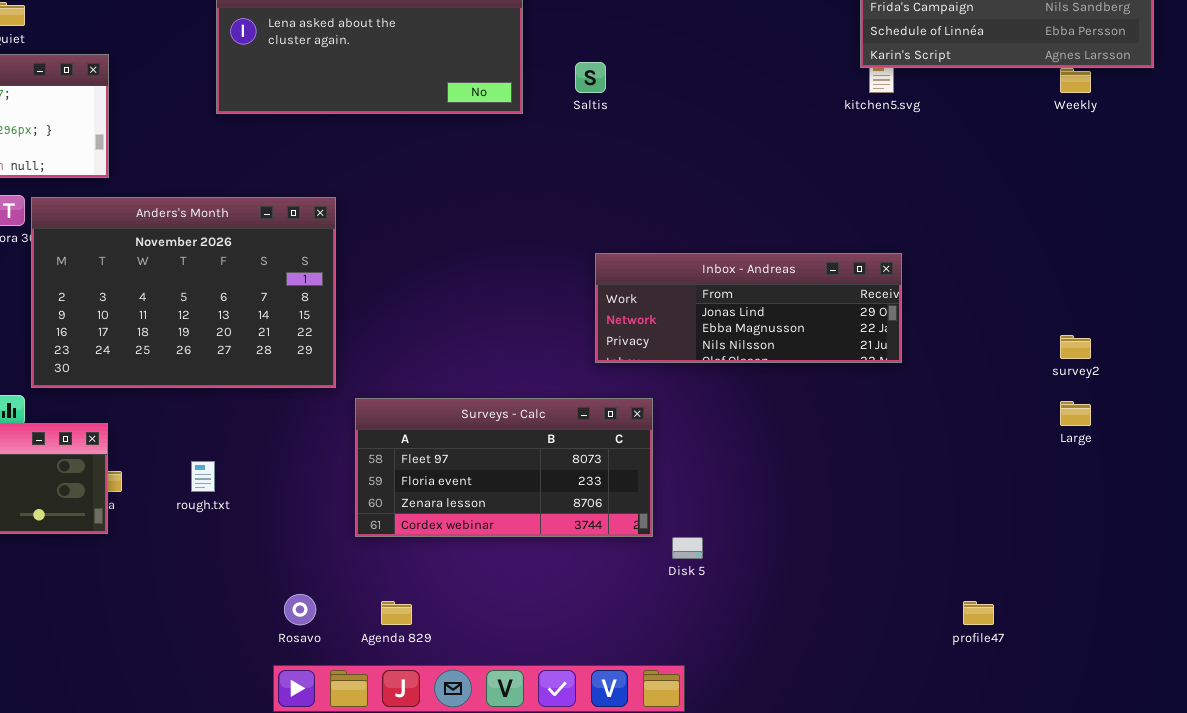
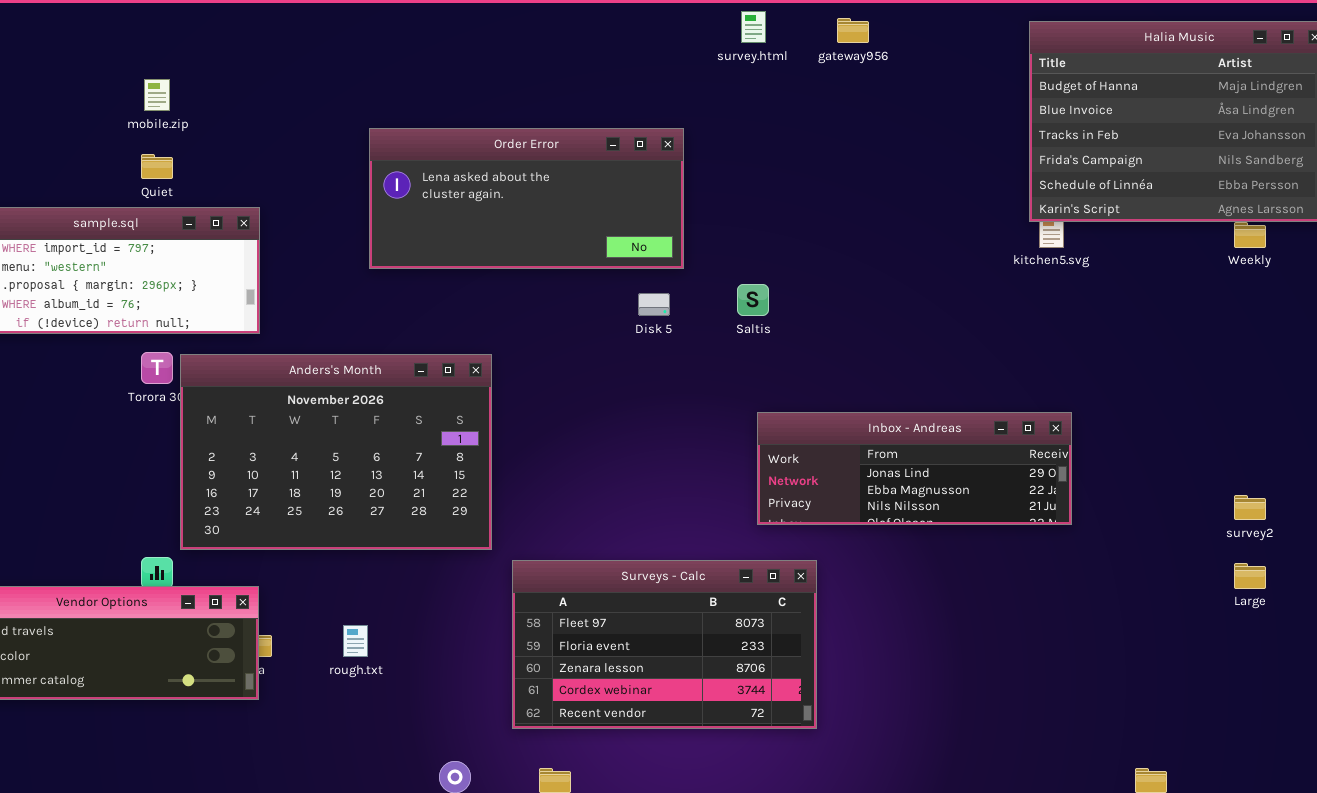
Saltis: [575,62,606,93] -> [737,284,769,316], moved
Surveys - Calc: [355,398,653,537] -> [512,560,817,729], resized
Disk 5: [672,537,703,559] -> [638,293,670,316], moved

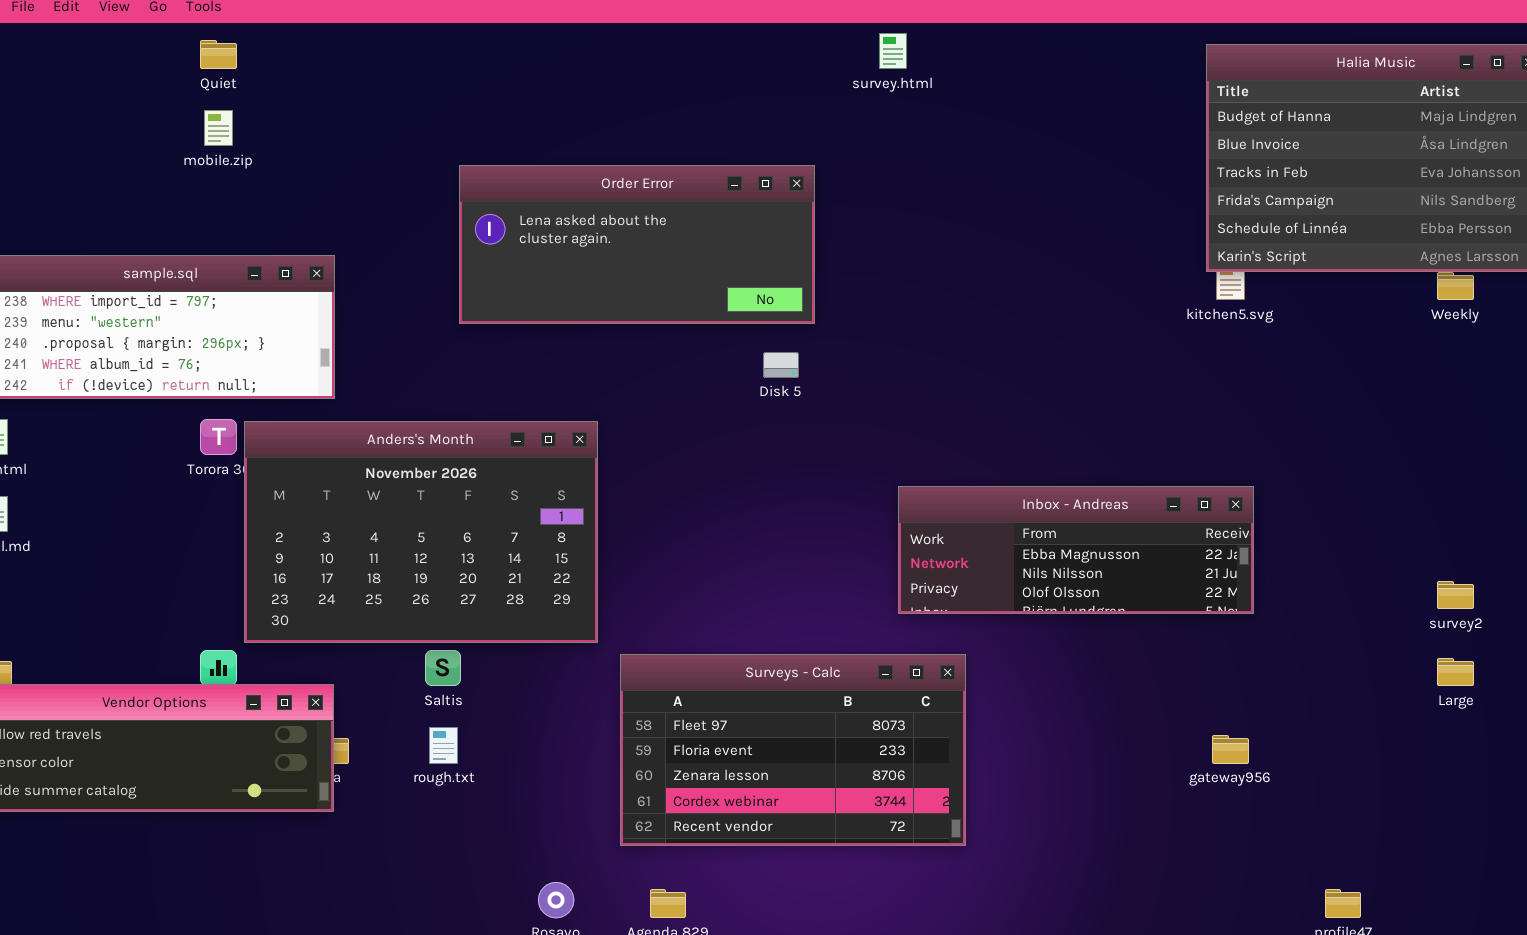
gateway956: [837,18,869,43] -> [1212,735,1249,764], moved
Quiet: [141,154,173,179] -> [200,40,237,69], moved
Saltis: [737,284,769,316] -> [425,650,461,686], moved
Inbox - Andreas: [757,412,1072,525] -> [898,486,1254,614], scrolled down 1 row

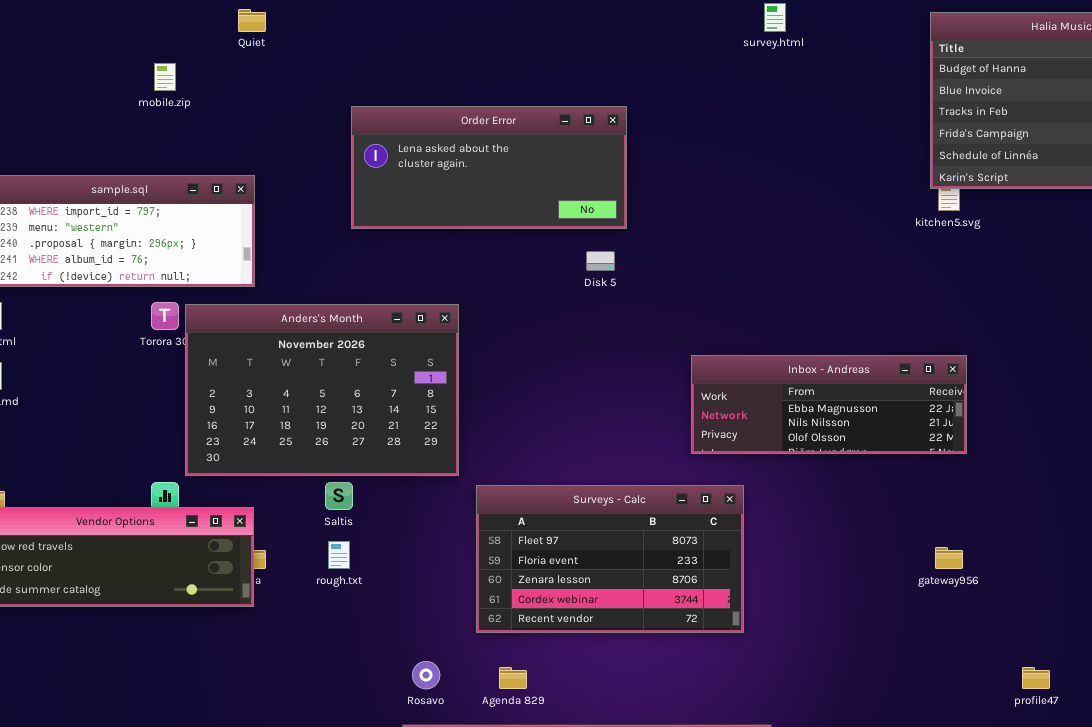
survey.html: [879,33,907,69] -> [764,3,786,32], moved
Quiet: [200,40,237,69] -> [238,9,266,32], moved

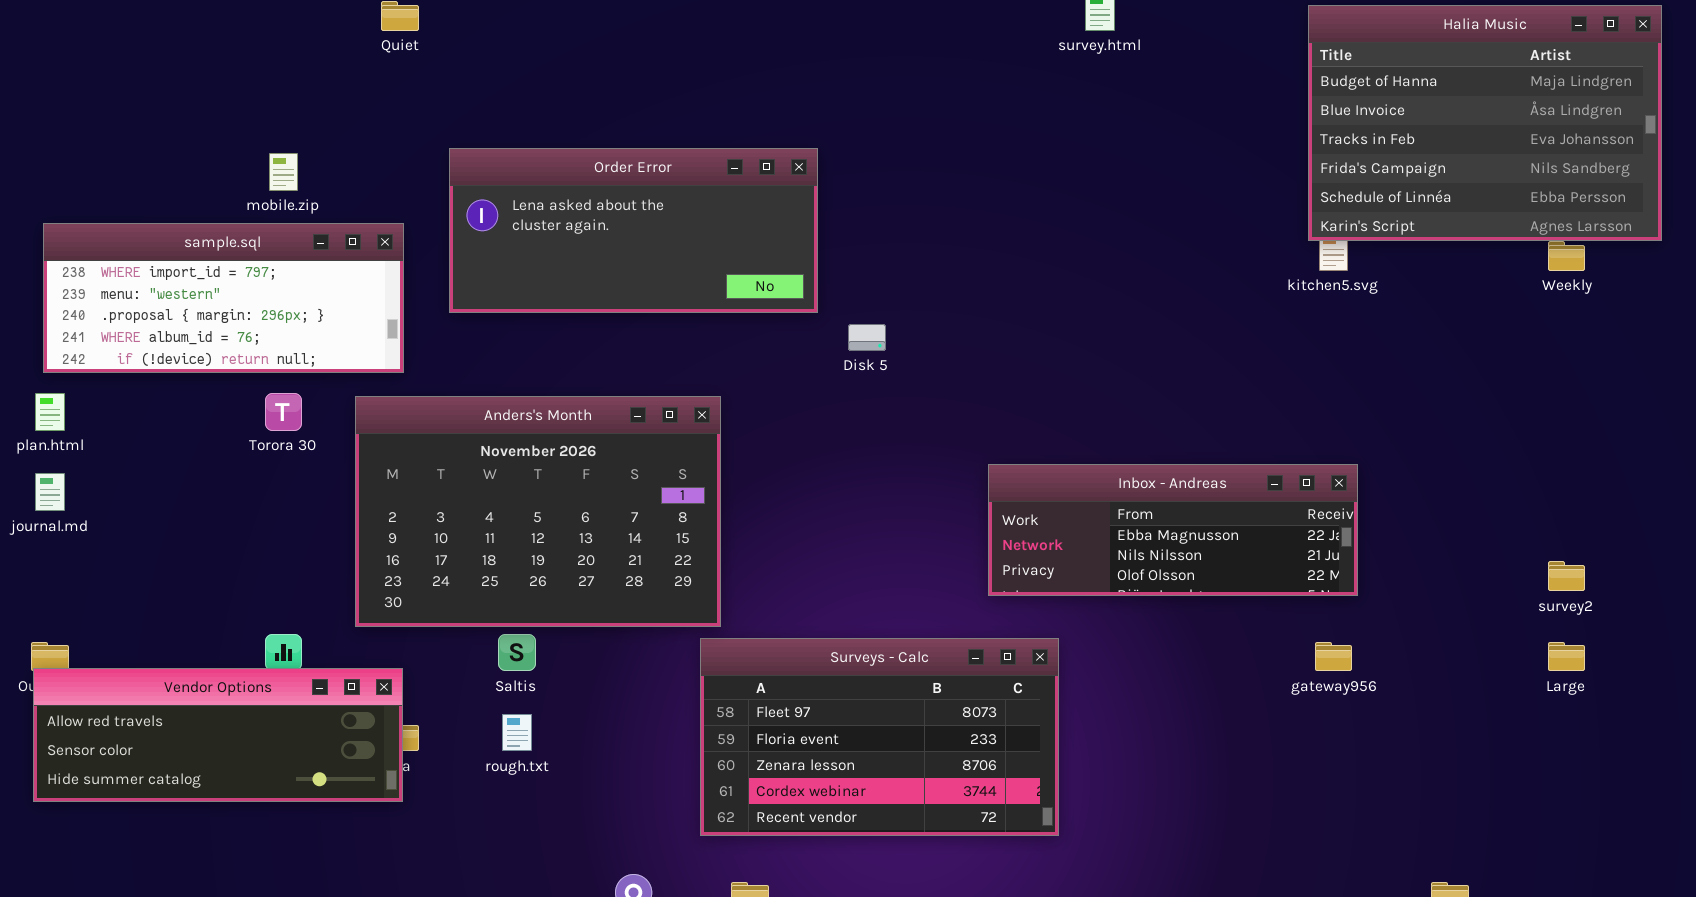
mobile.zip: [154,63,176,91] -> [269,153,298,191], moved
Order Error: [351,106,627,229] -> [449,148,818,313], moved
Anders's Month: [185,304,459,476] -> [355,396,721,627], moved
gateway956: [935,547,963,569] -> [1315,642,1352,671], moved

